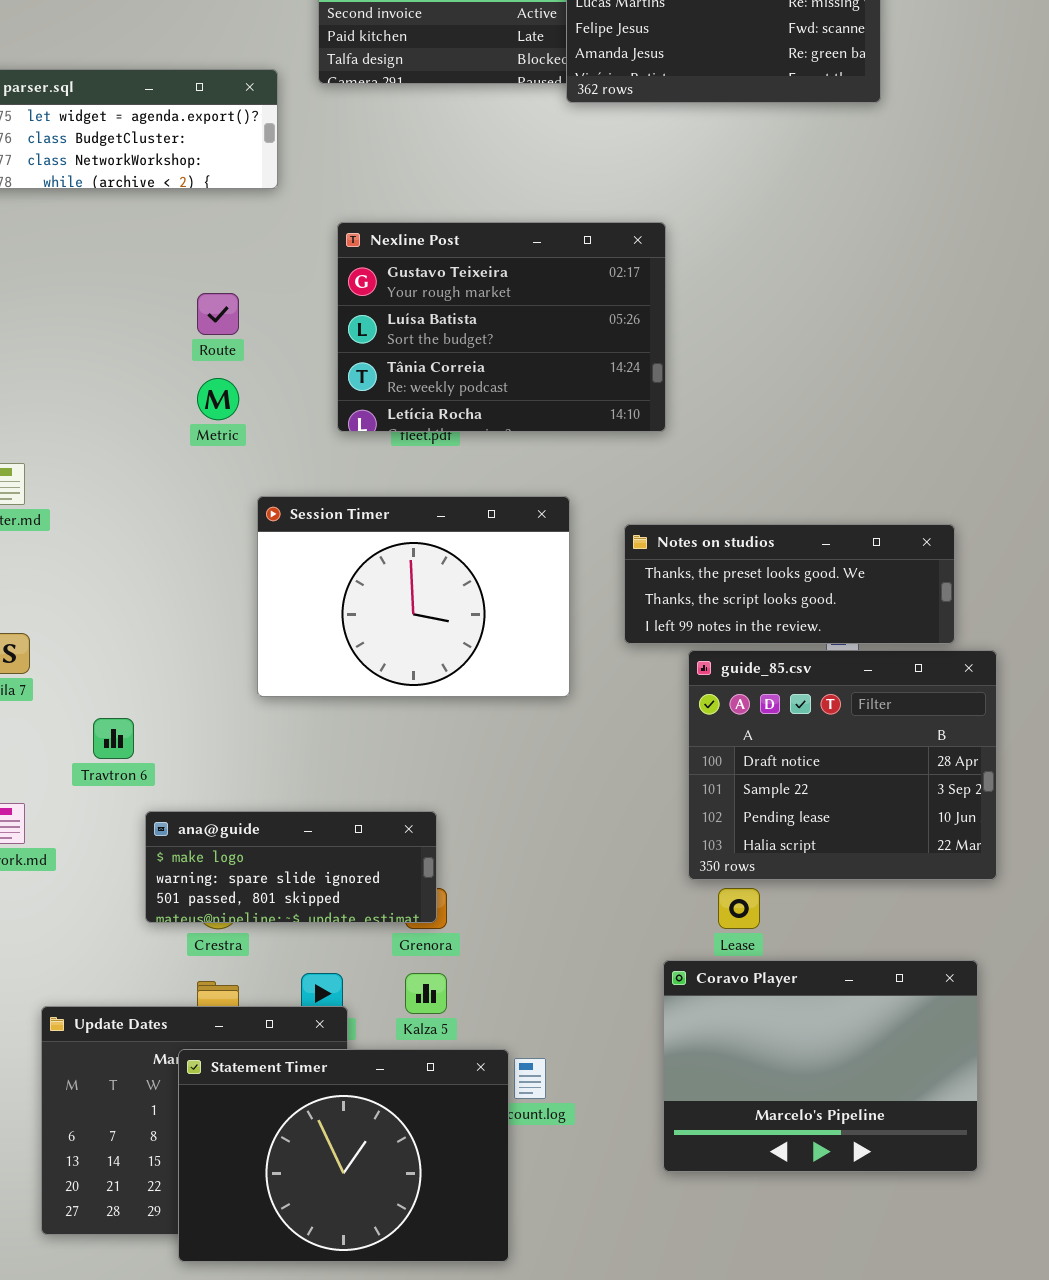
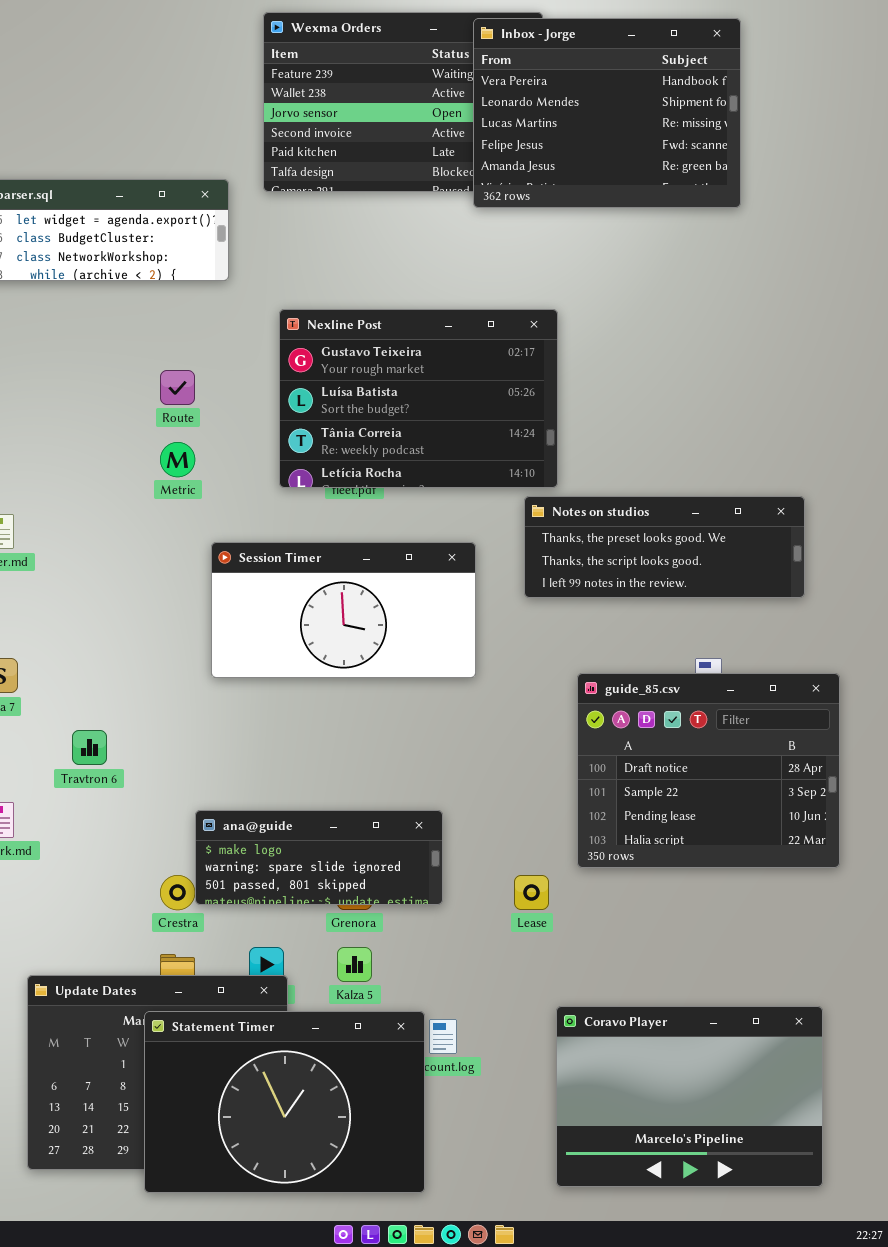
Session Timer: [257,496,570,697] -> [211,542,476,678], resized
Notes on studios: [624,524,955,644] -> [524,496,805,598], moved
ana@guide: [145,811,437,923] -> [195,810,443,905], moved
Lease: [718,888,760,929] -> [514,875,549,910], moved
Coravo Player: [663,960,978,1172] -> [556,1006,823,1187], moved

